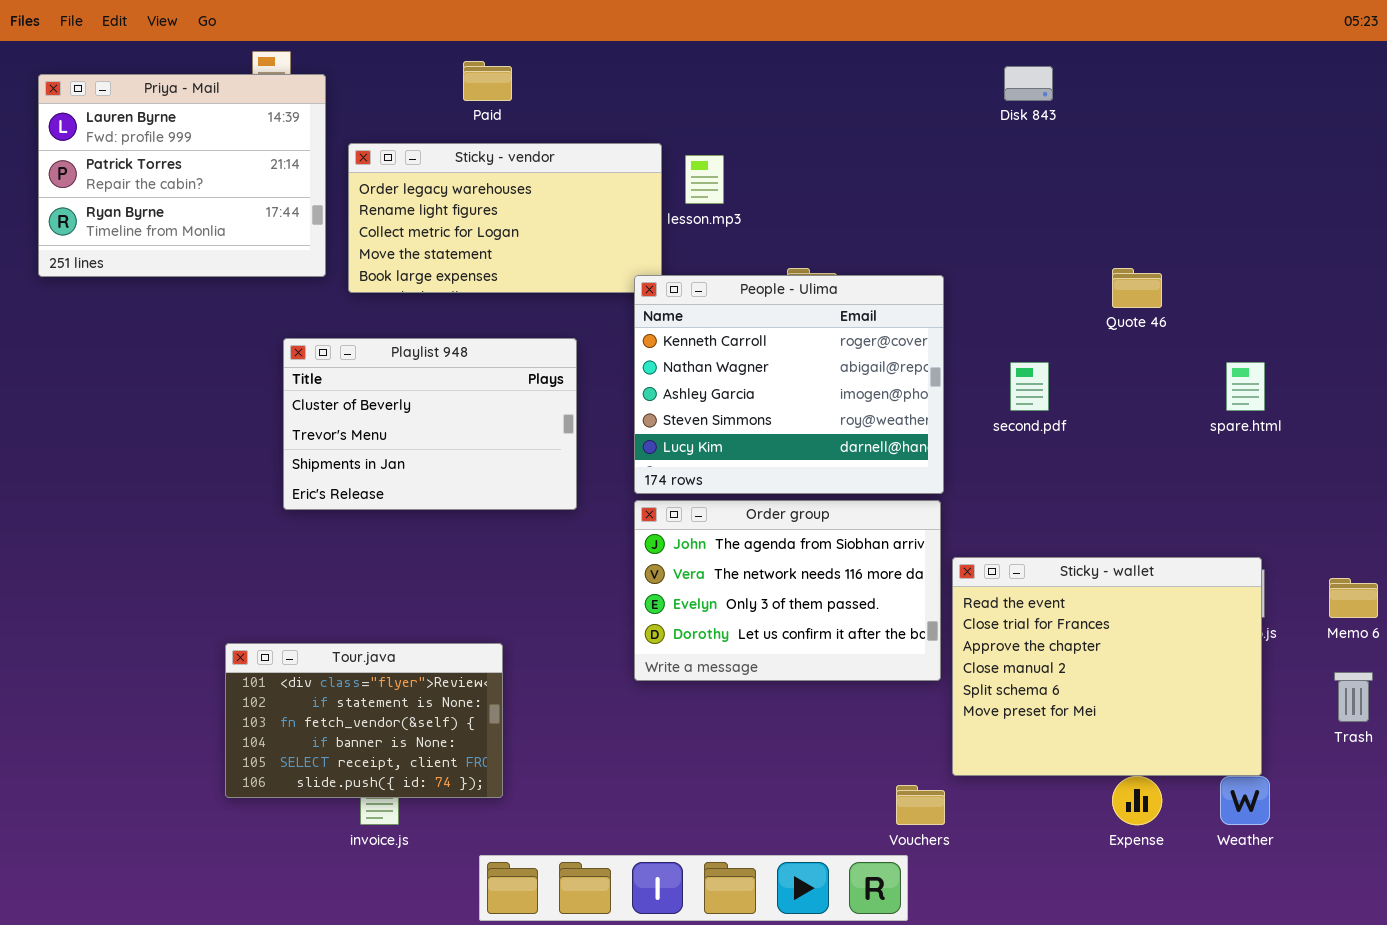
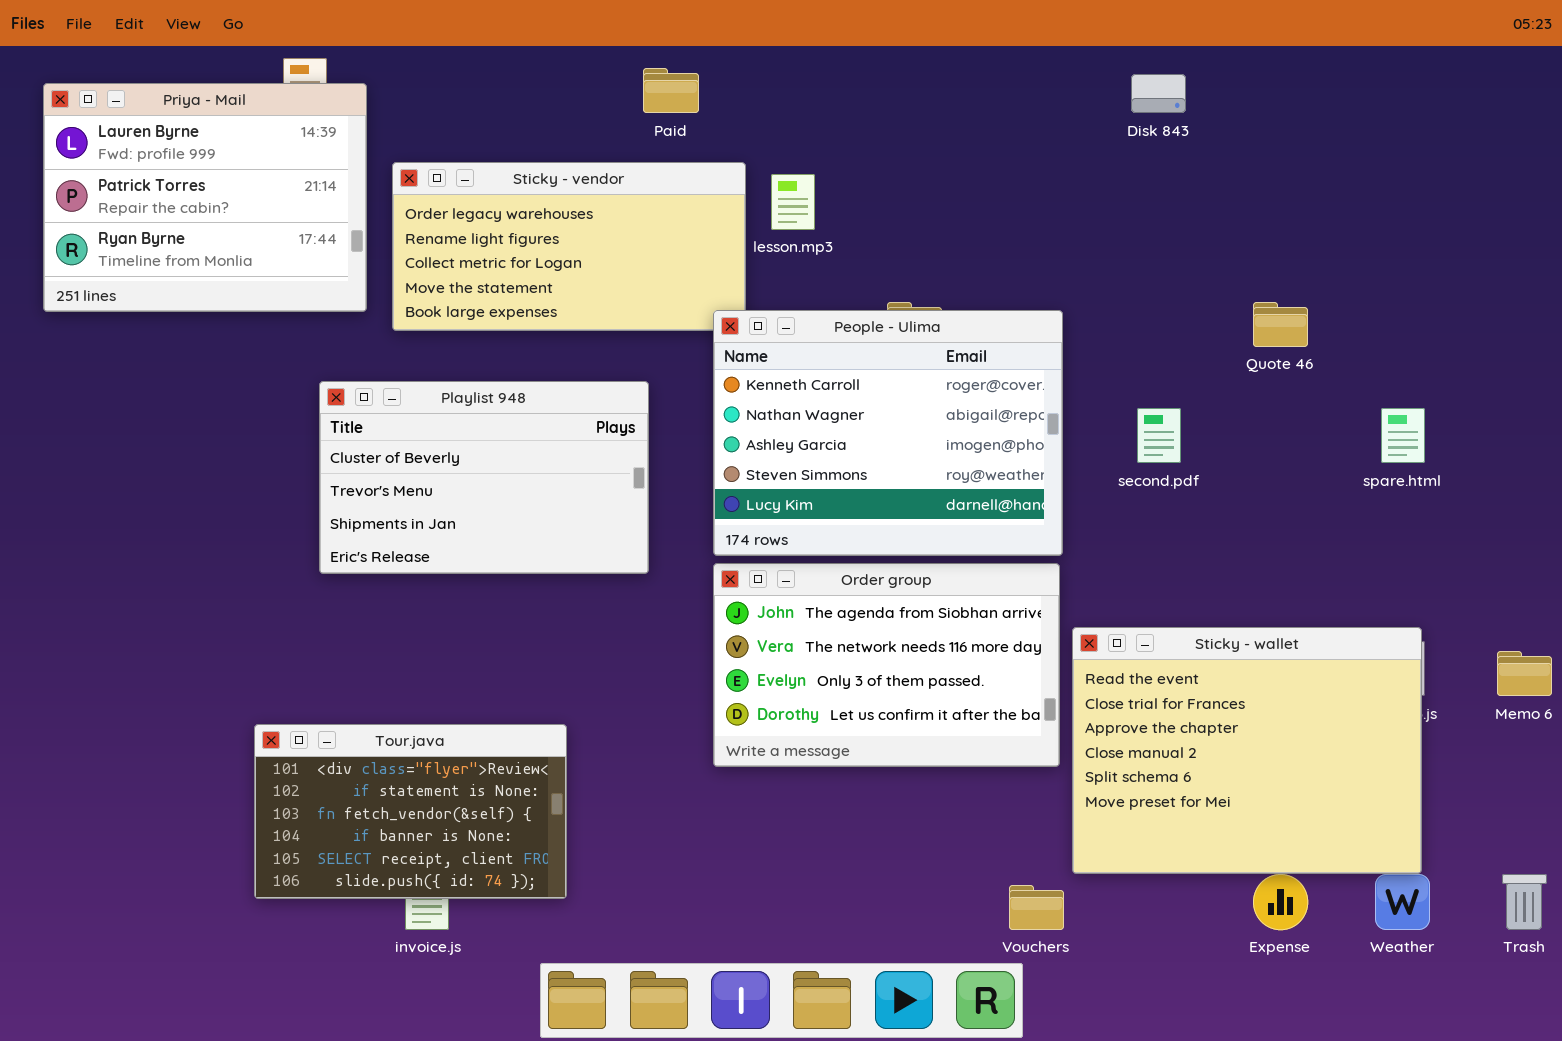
Paid: [463,61,512,101] -> [643,68,699,113], moved
Trash: [1334,672,1373,722] -> [1502,874,1547,930], moved

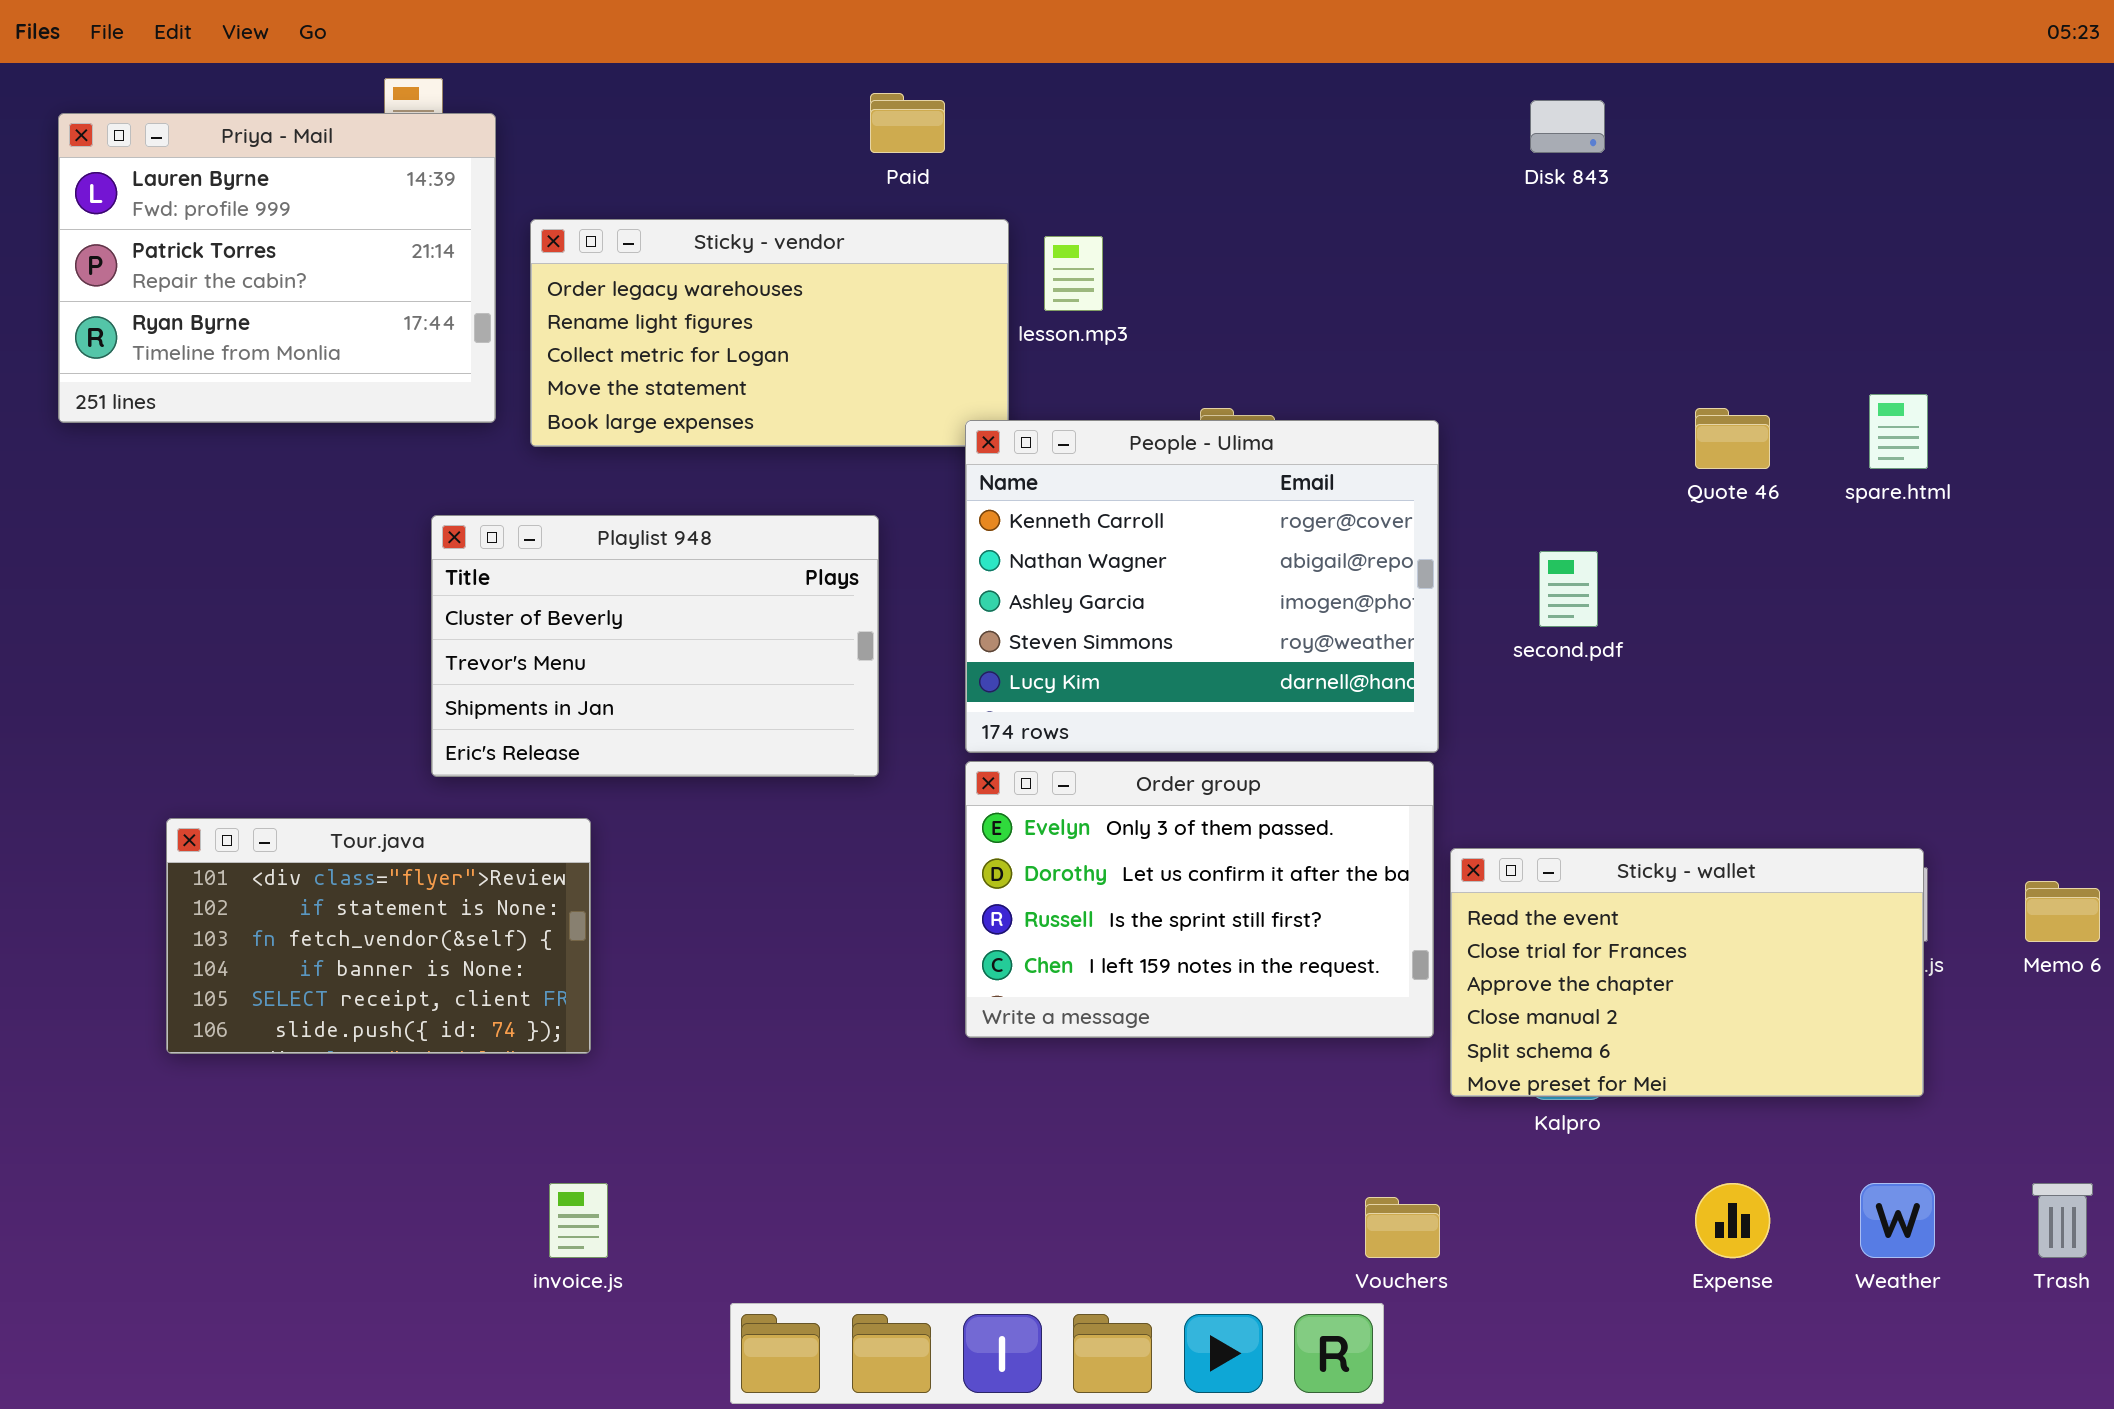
spare.html: [1381,408,1425,463] -> [1869,394,1928,469], moved
Order group: [713,563,1060,767] -> [965,761,1434,1038], scrolled down 2 rows
Sticky - wallet: [1072,627,1422,874] -> [1450,848,1924,1097], resized
Tour.java: [254,724,567,899] -> [166,818,591,1054], moved

